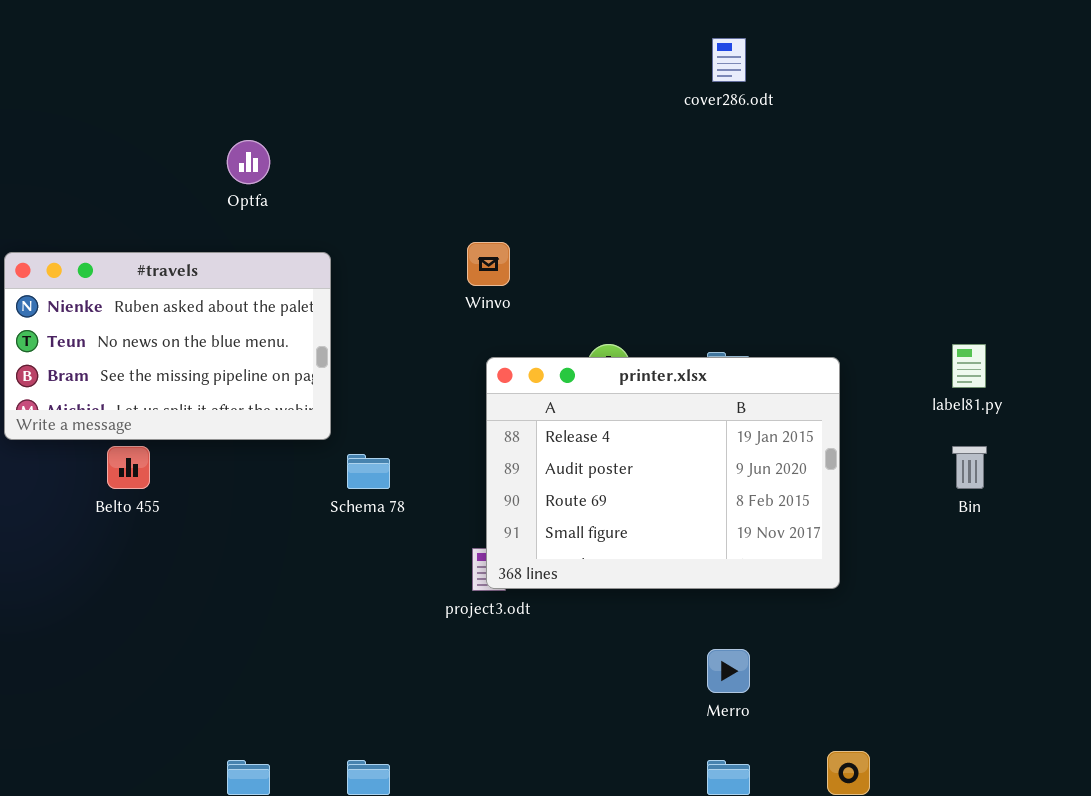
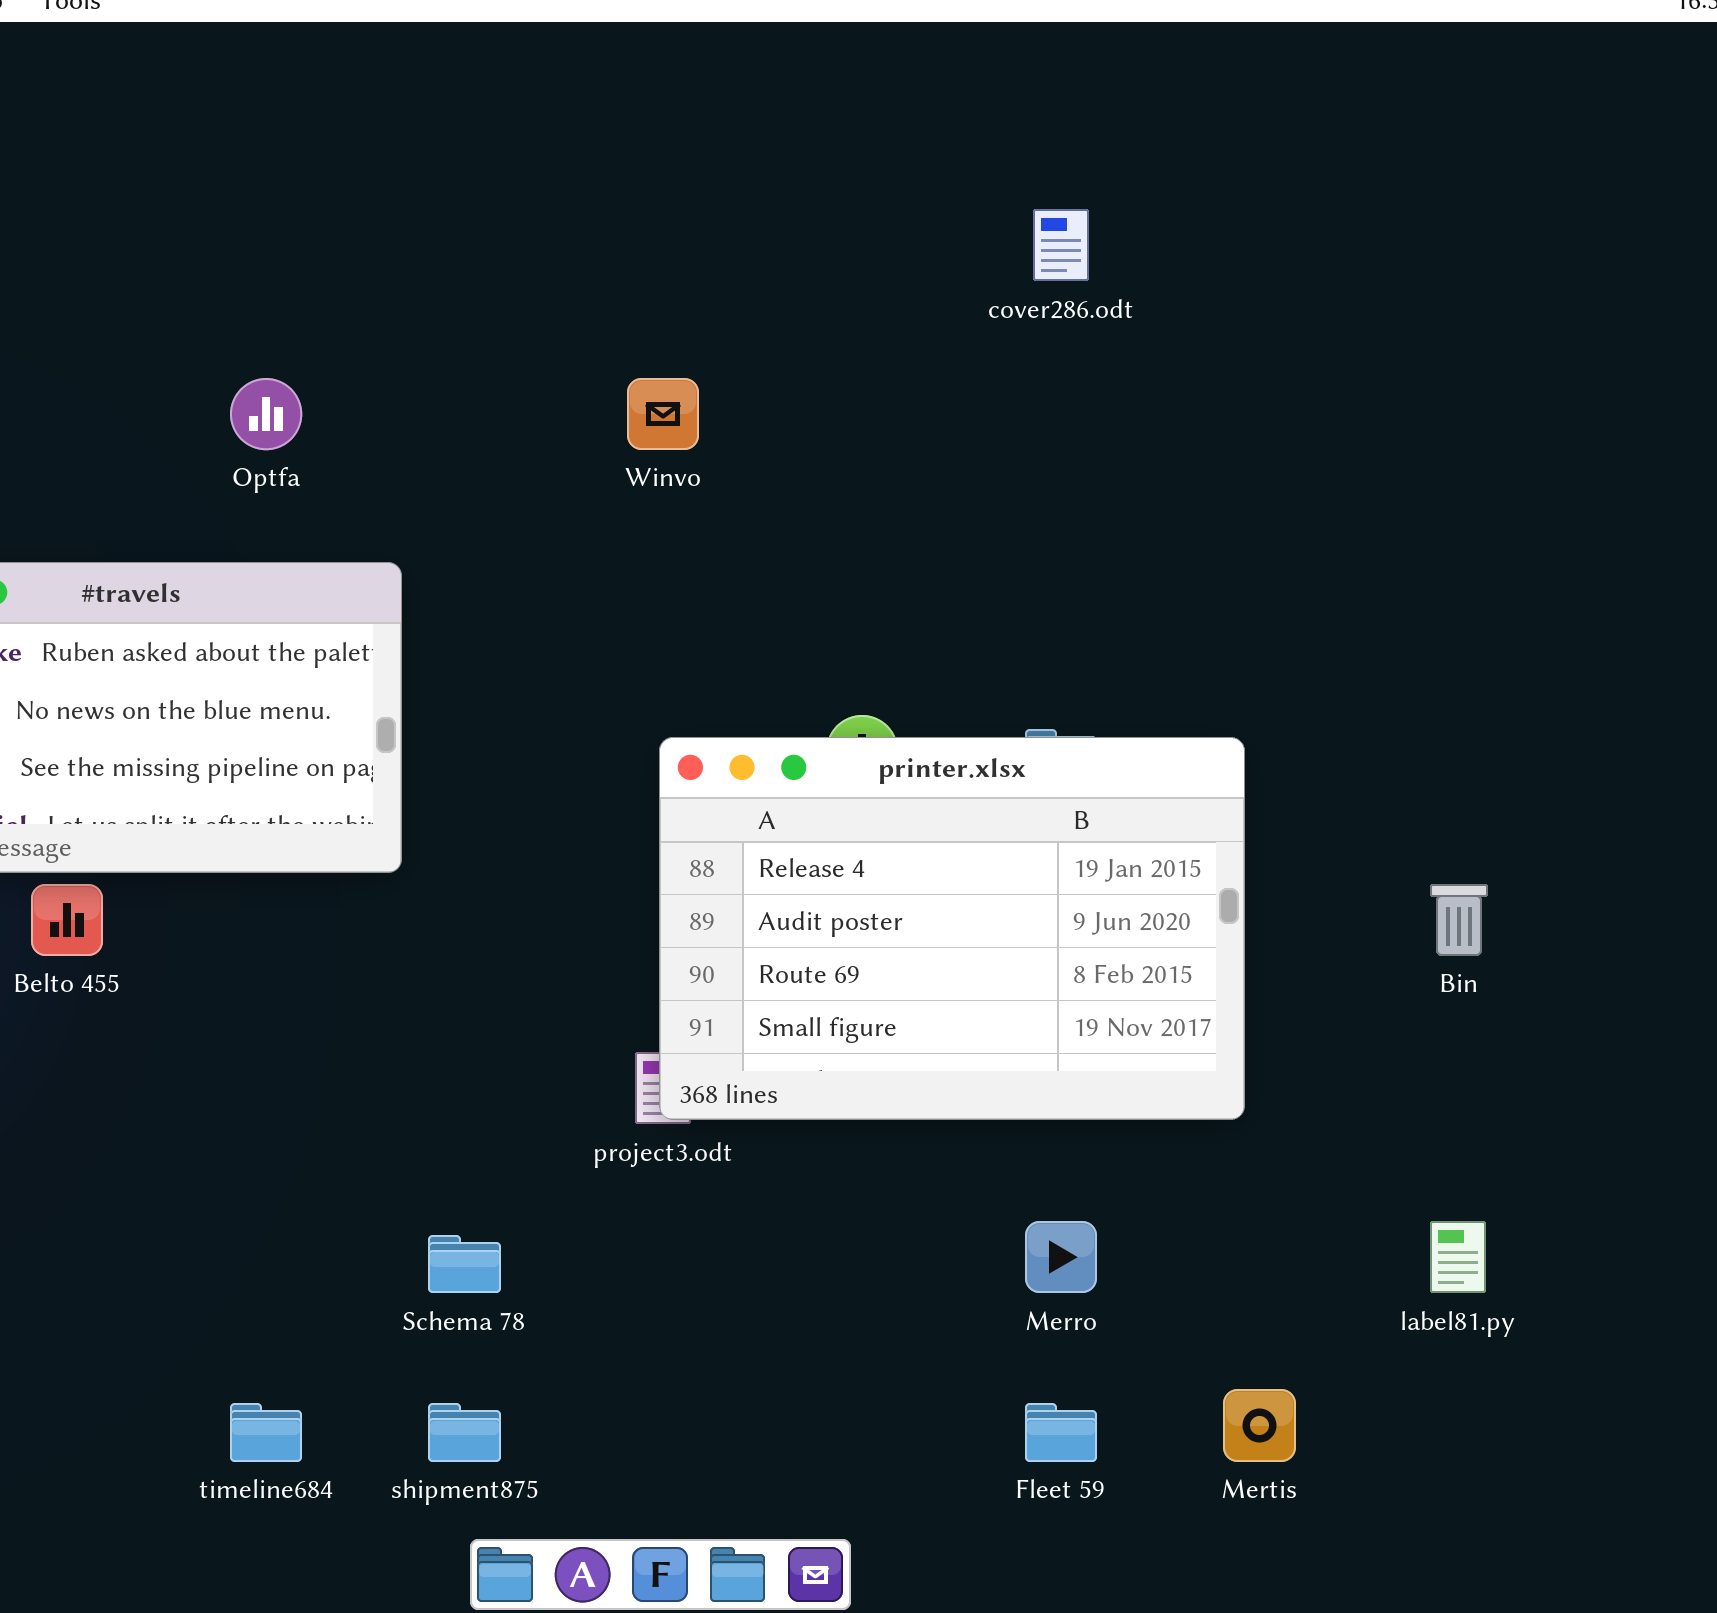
Winvo: [467,242,510,286] -> [627,378,699,450], moved
label81.py: [952,344,986,388] -> [1430,1221,1486,1293], moved
Schema 78: [347,454,390,489] -> [428,1235,501,1293], moved

